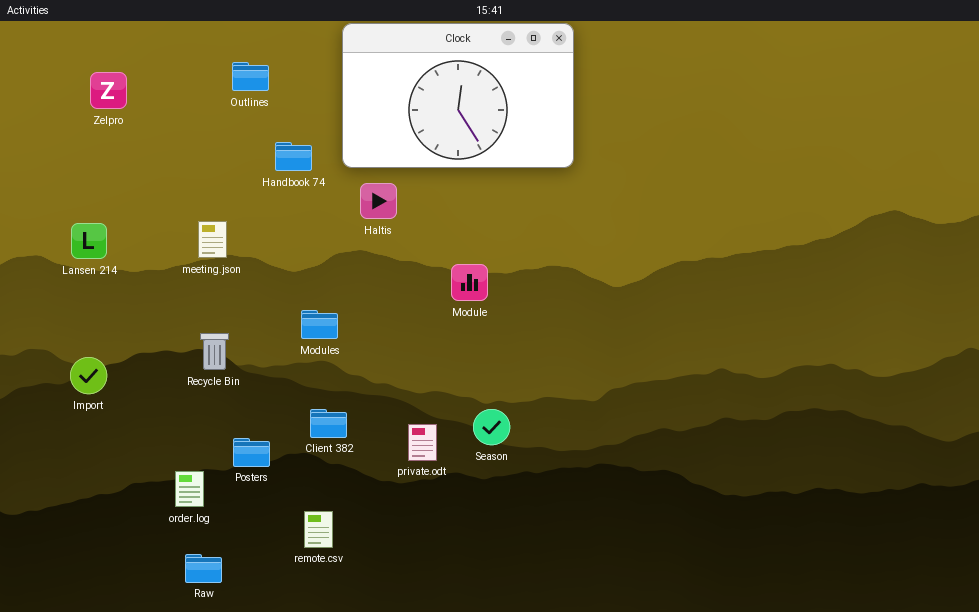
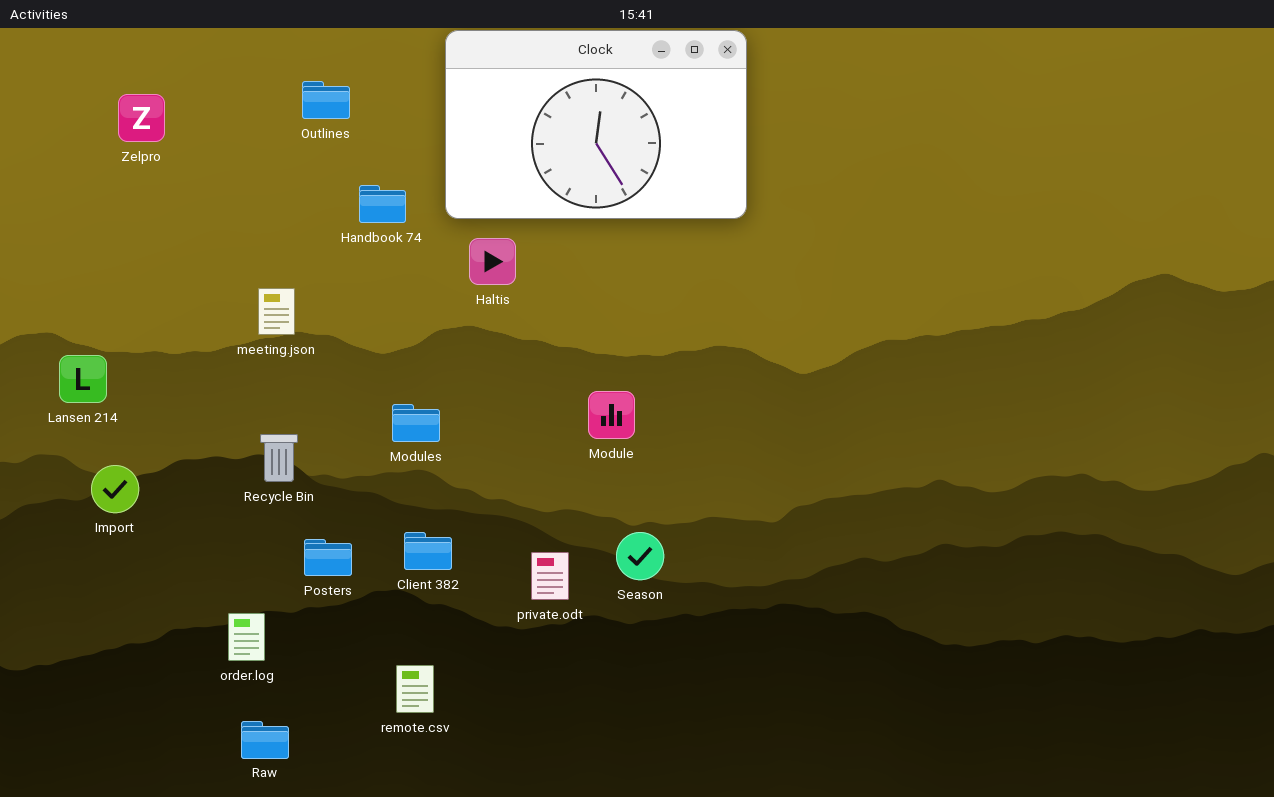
Lansen 214: [71,223,107,259] -> [59,355,107,403], moved
Module: [451,264,488,301] -> [588,391,635,439], moved
Posters: [233,438,270,467] -> [304,539,352,576], moved

